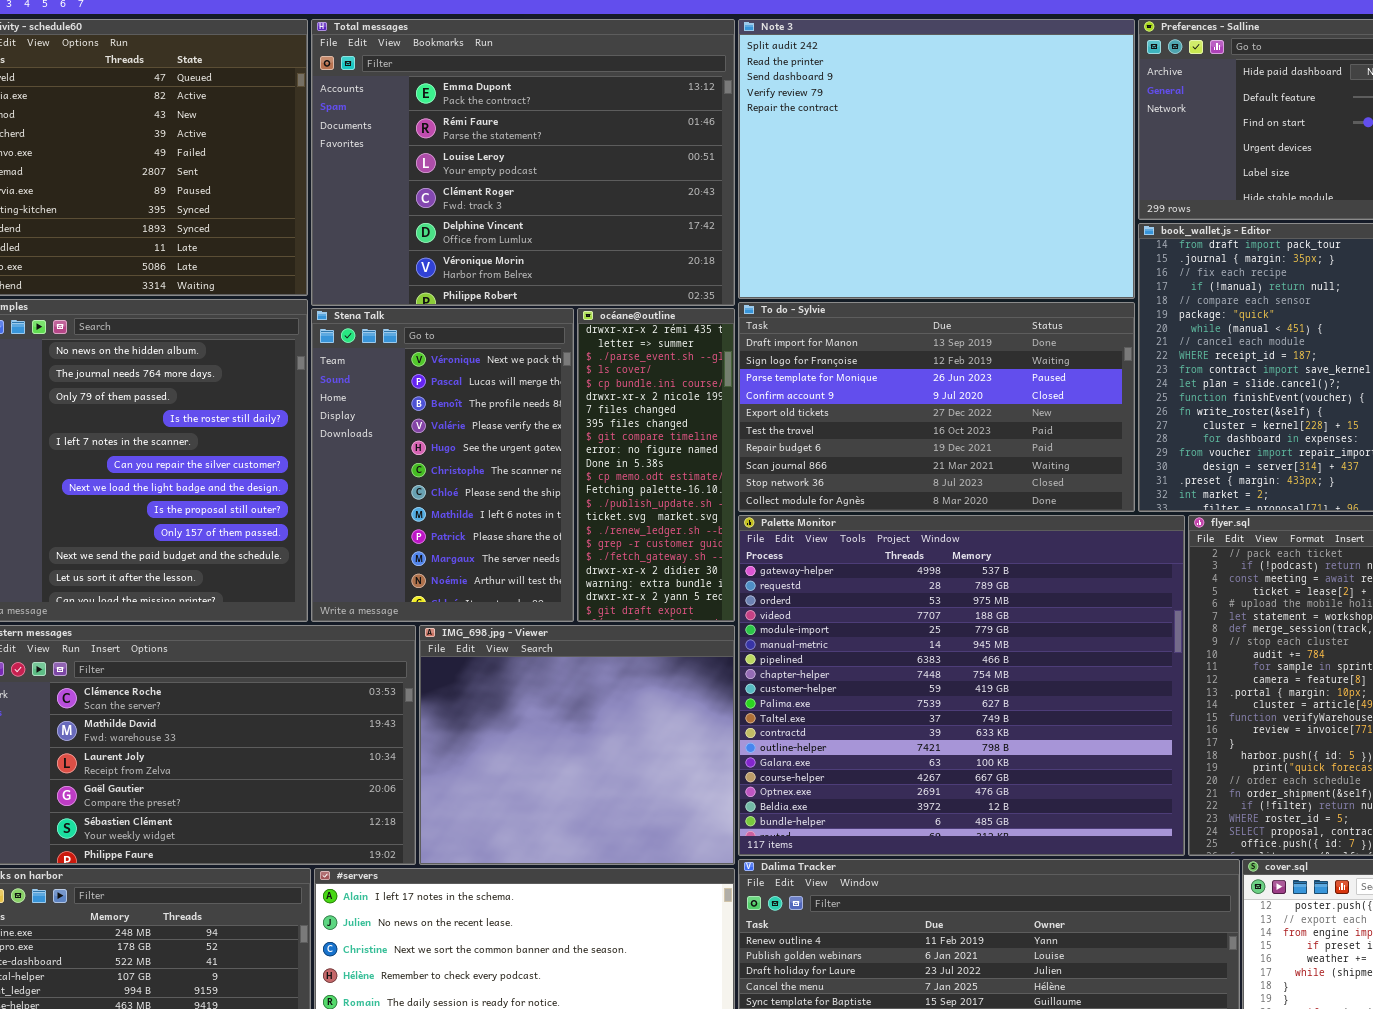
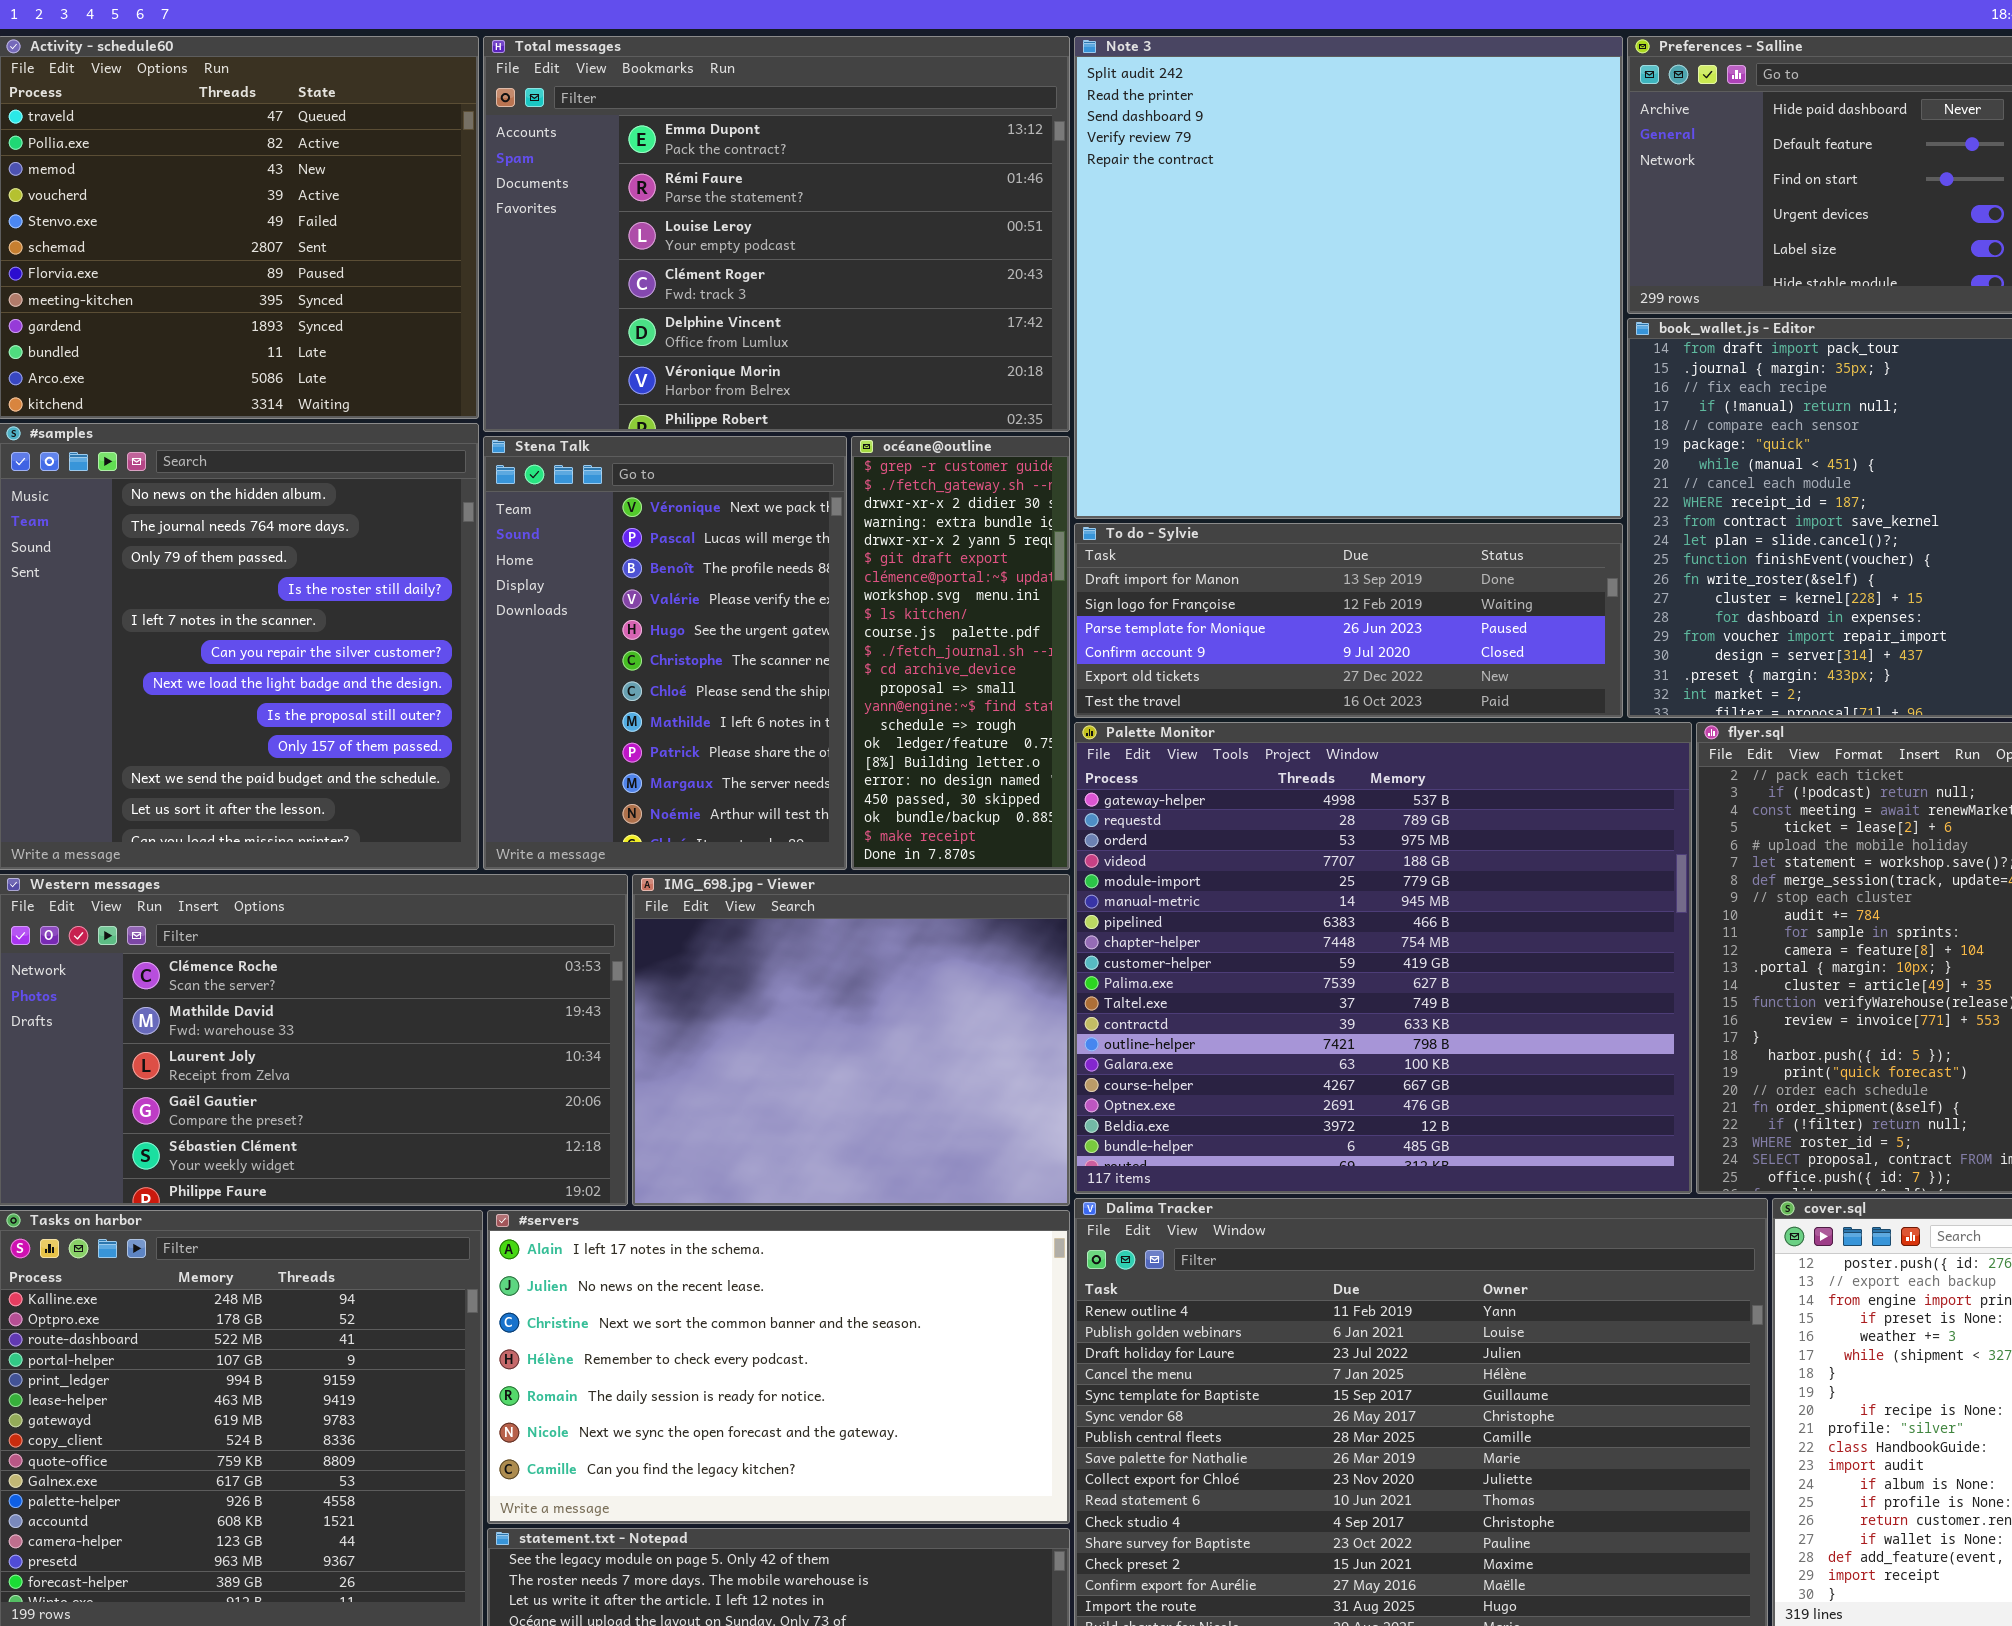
Note 3: [738,19,1135,299] -> [1074,36,1623,519], resized
To do - Sylvie: [738,302,1135,512] -> [1074,523,1623,718], resized
océane@outline: [577,308,735,622] -> [851,436,1070,870], scrolled down 16 rows

